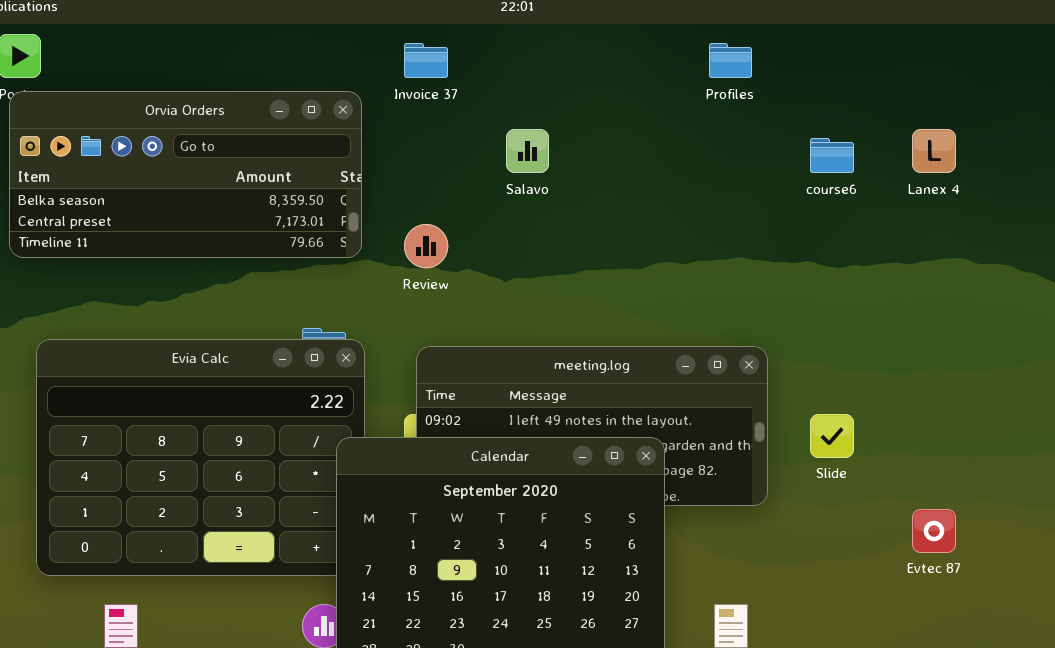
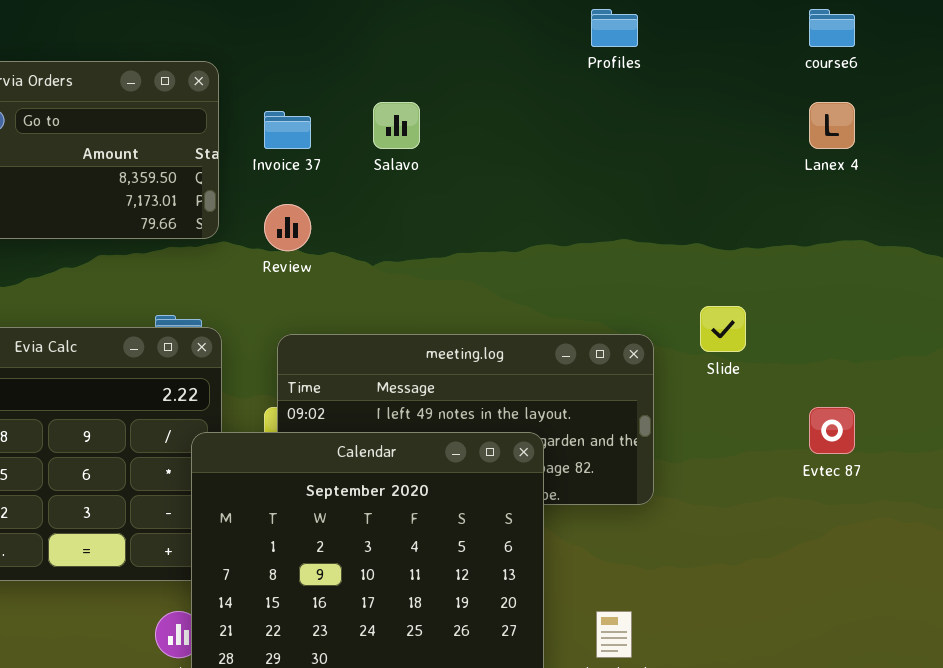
Invoice 37: [404,43,448,78] -> [264,111,311,149], moved
course6: [810,138,854,173] -> [809,9,855,47], moved
Slide: [810,414,854,458] -> [700,306,746,352], moved
Evtec 87: [912,509,956,553] -> [809,407,855,454], moved

